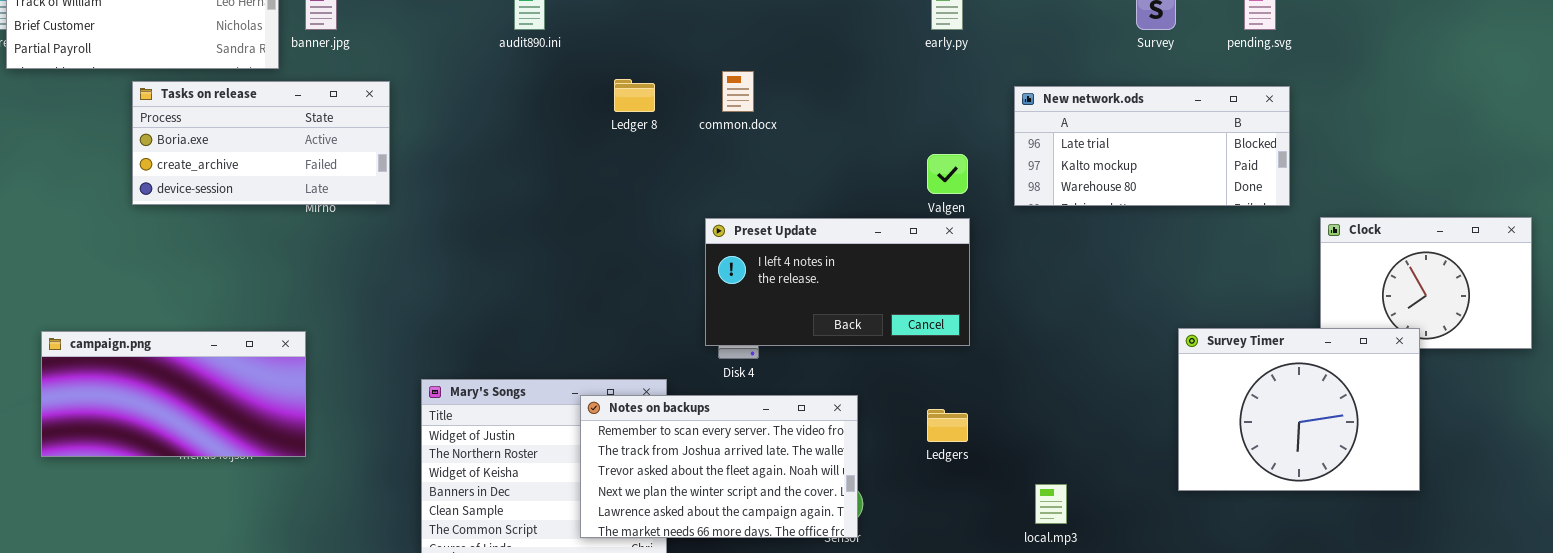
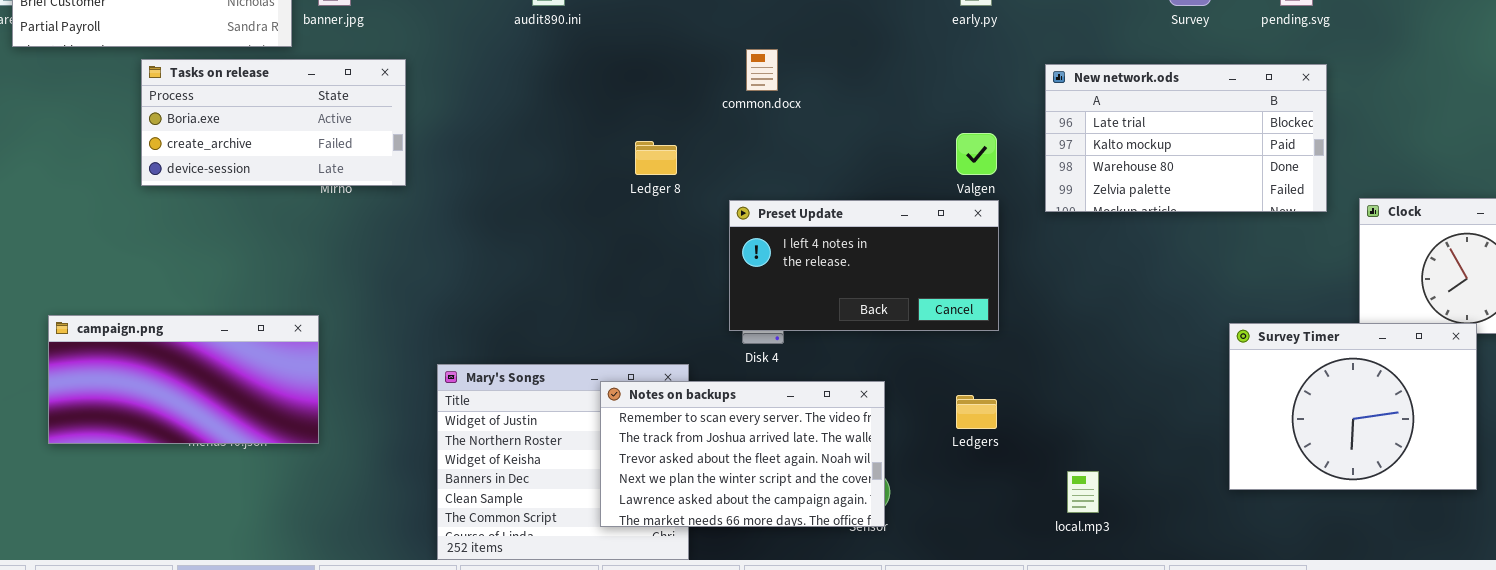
Ledger 8: [614,79,655,112] -> [635,141,677,175], moved
New network.ods: [1014,86,1290,206] -> [1045,64,1327,212], resized
Survey Timer: [1178,328,1420,491] -> [1229,323,1477,490], moved

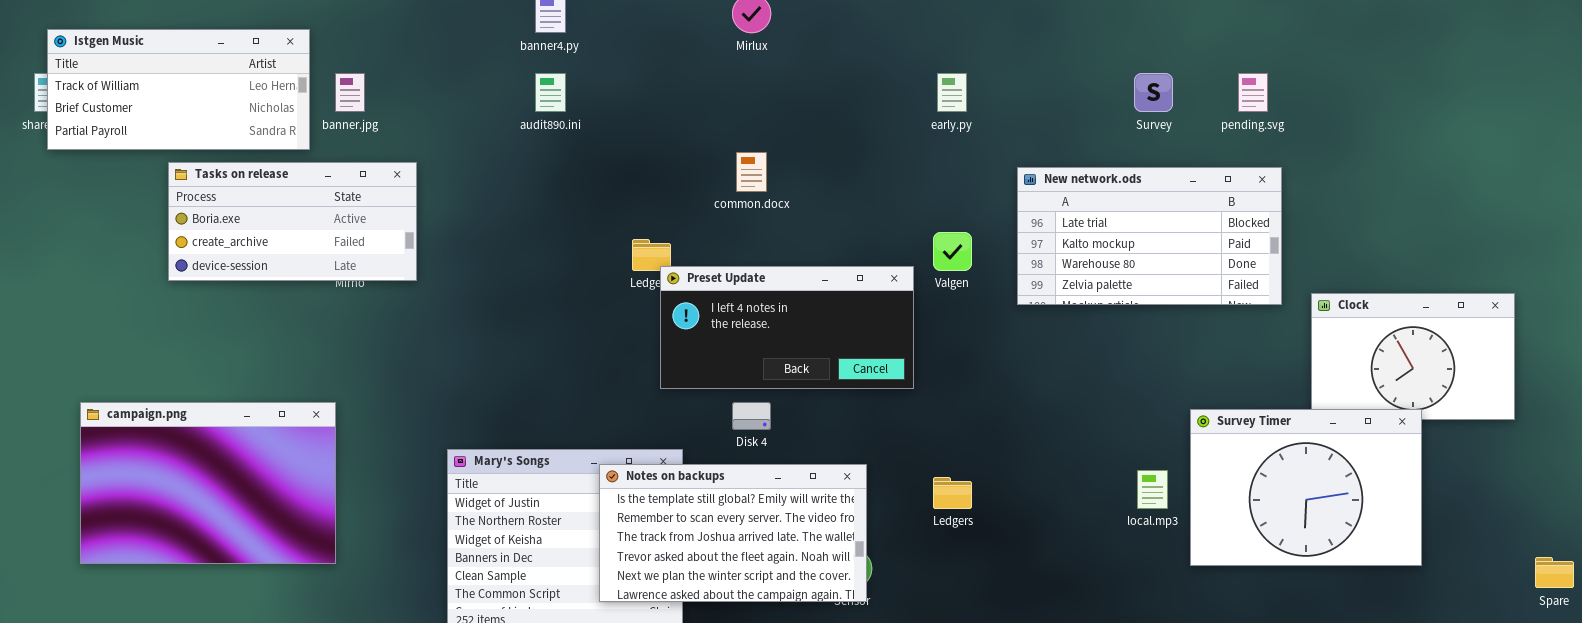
Preset Update: [729,200,999,331] -> [660,266,914,389], moved
campaign.png: [48,315,319,444] -> [80,402,336,564], resized
Notes on backups: [600,381,885,527] -> [599,464,867,602], scrolled up 1 row
local.mp3: [1067,471,1099,513] -> [1137,470,1168,509], moved

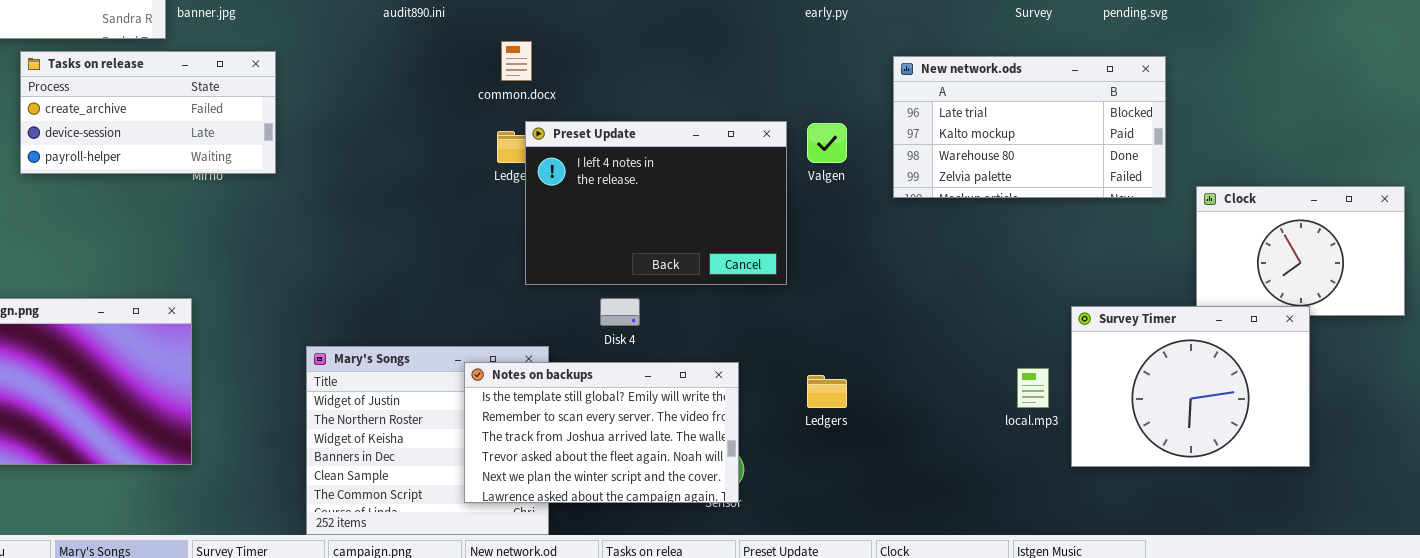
common.docx: [736,152,767,192] -> [501,41,532,81], moved
Tasks on release: [168,162,417,281] -> [20,51,276,174], scrolled down 1 row
Preset Update: [660,266,914,389] -> [525,121,787,285], resized

